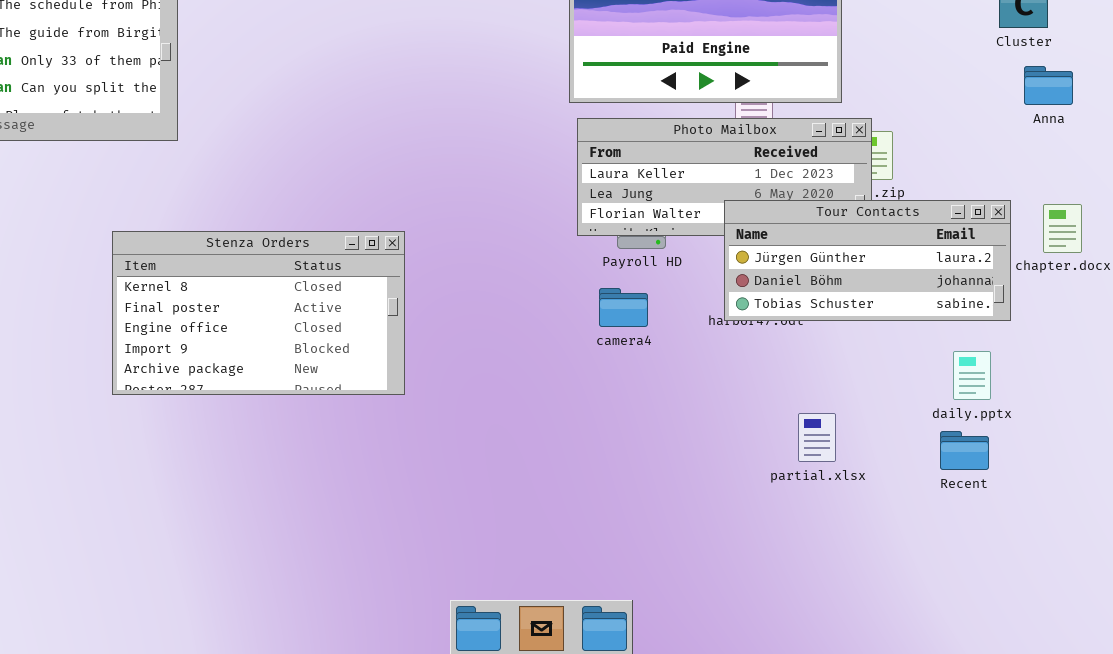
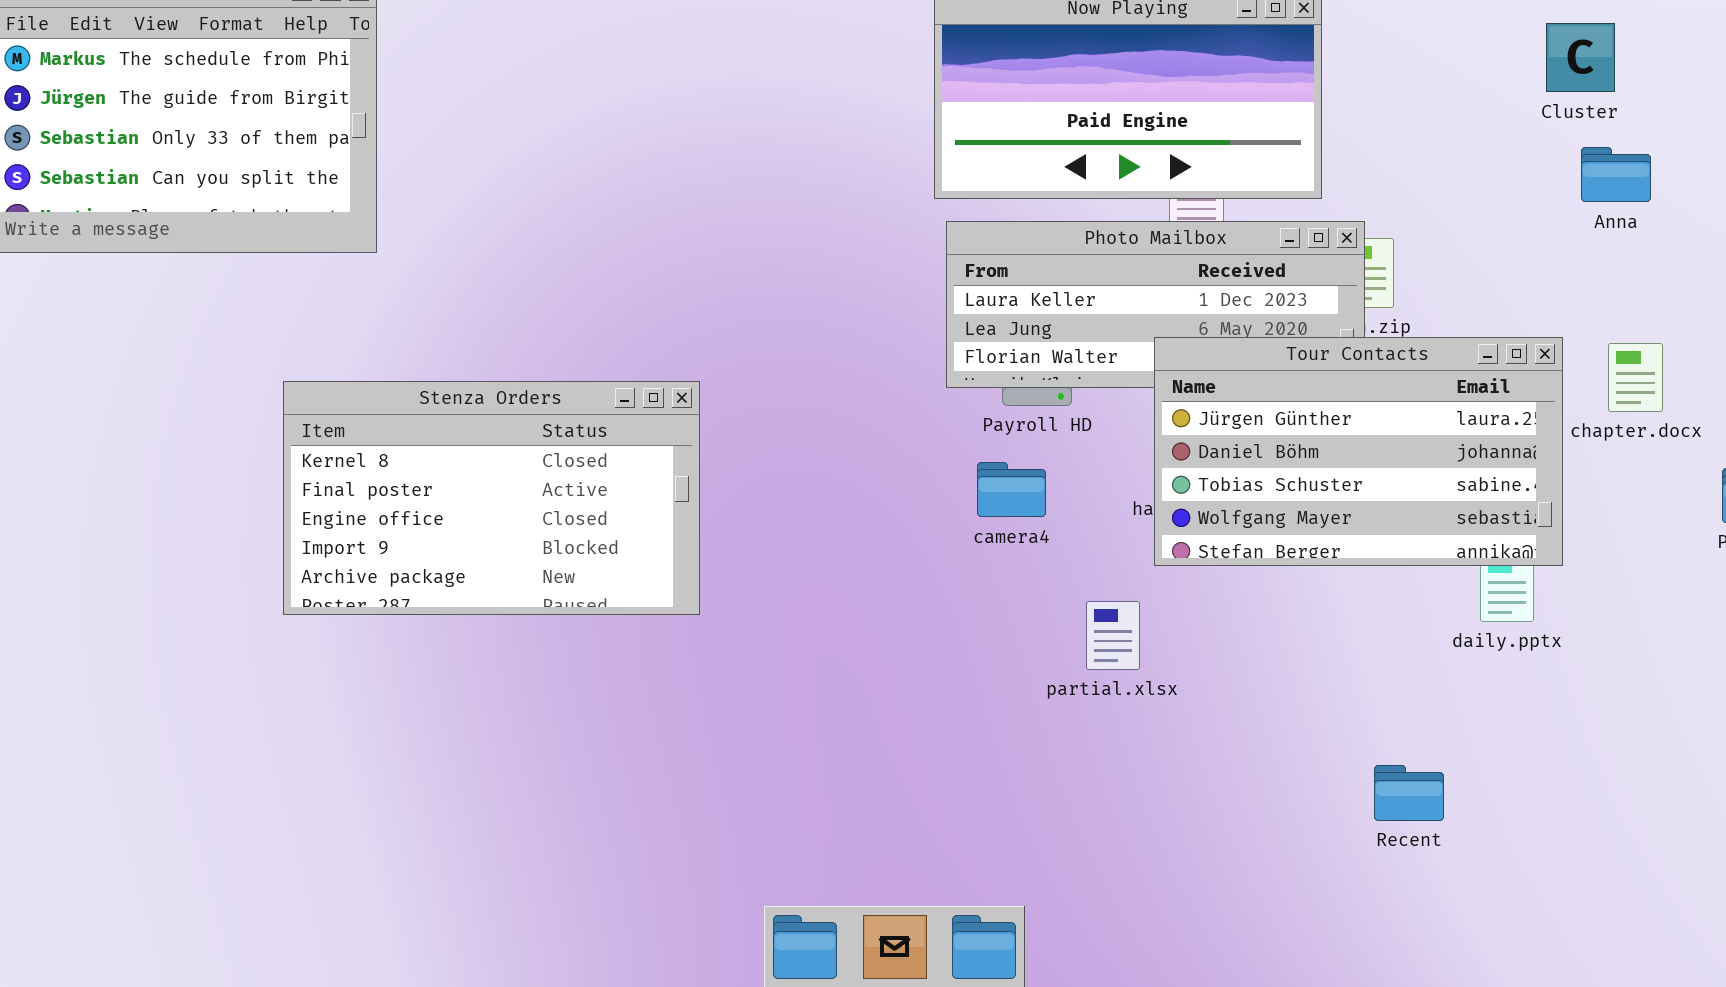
Tour Contacts: [724,200,1011,321] -> [1154,337,1563,566], resized
partial.xlsx: [798,413,836,462] -> [1086,601,1140,670], moved
Recent: [940,431,989,470] -> [1374,765,1444,821], moved

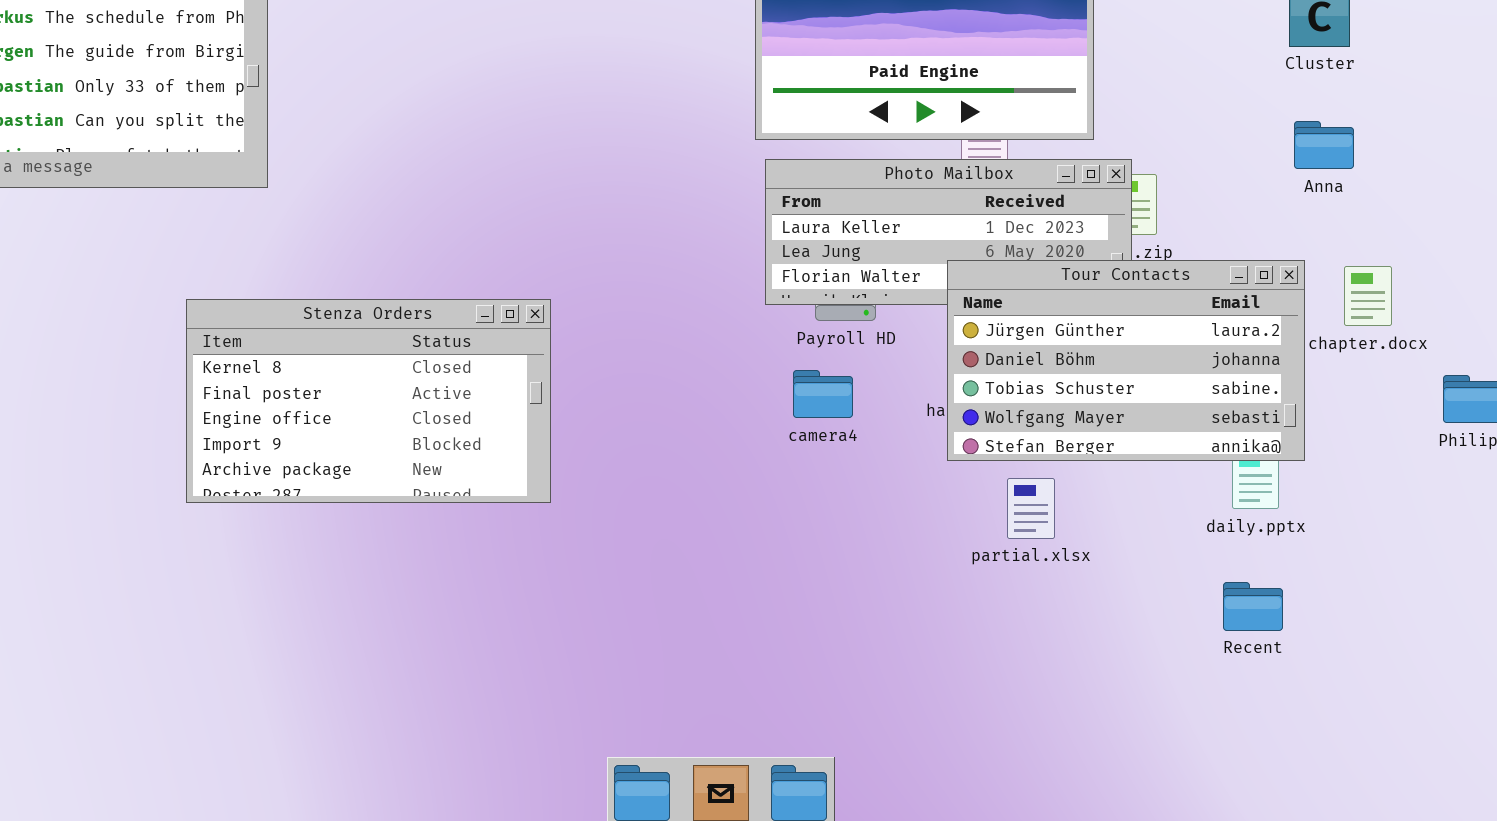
Anna: [1581,147,1651,202] -> [1294,121,1354,169], moved
partial.xlsx: [1086,601,1140,670] -> [1007,478,1055,539], moved
Recent: [1374,765,1444,821] -> [1223,582,1283,631], moved

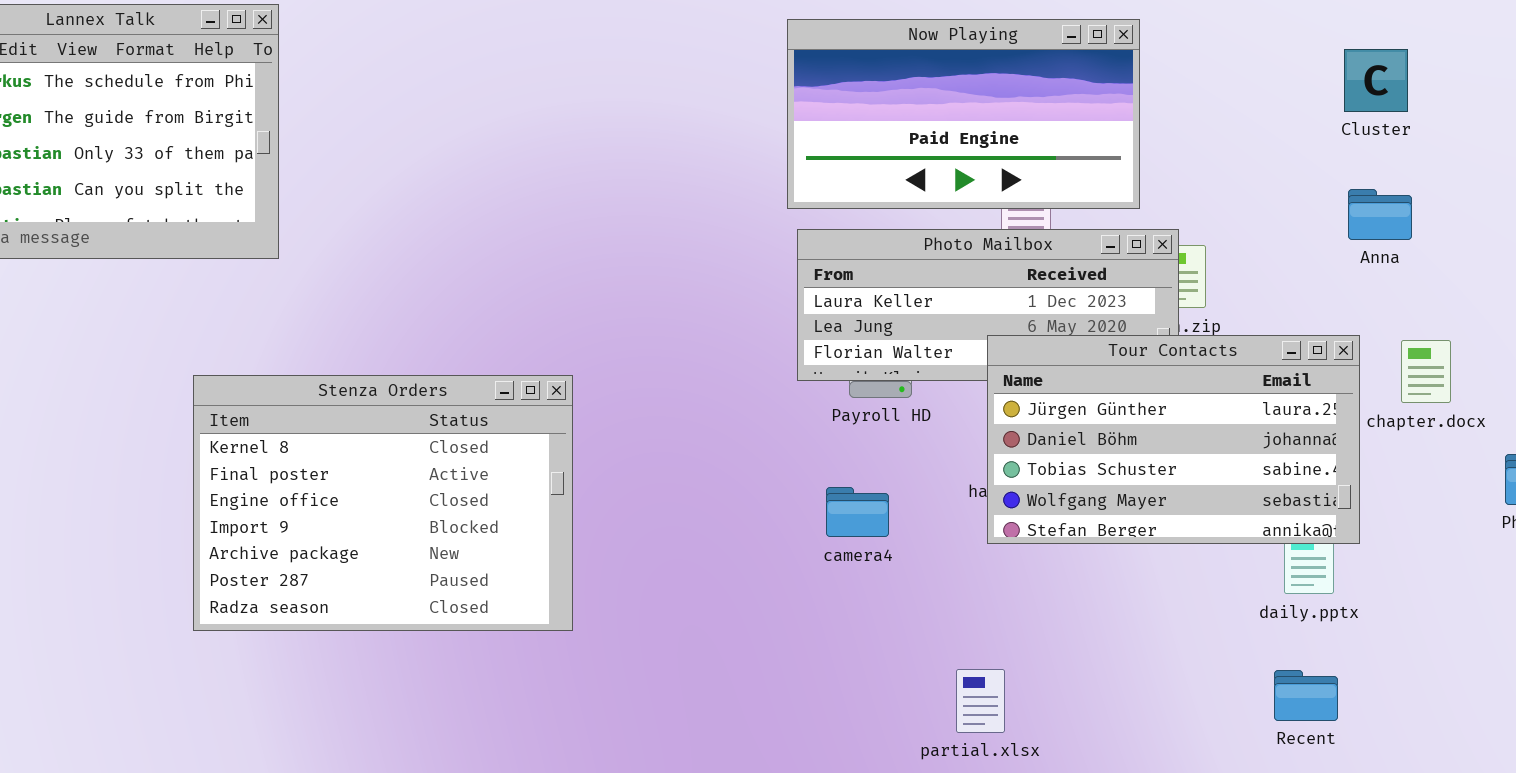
Stenza Orders: [186,299,551,503] -> [193,375,573,631], resized
camera4: [793,370,853,418] -> [826,487,889,537], moved
partial.xlsx: [1007,478,1055,539] -> [956,669,1005,733], moved

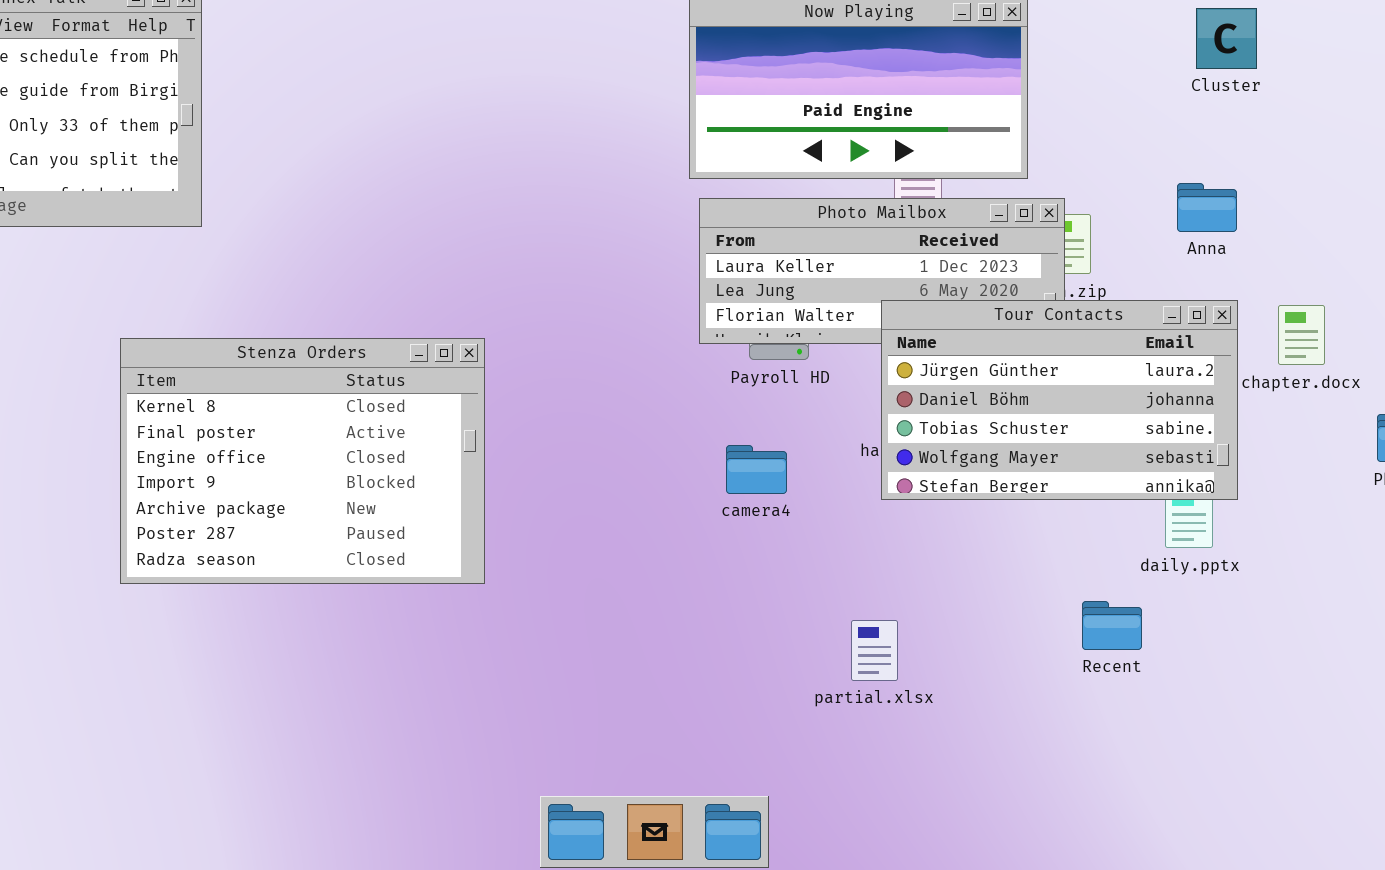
Cluster: [1344,49,1408,112] -> [1196,8,1257,69], moved
Anna: [1348,189,1412,240] -> [1177,183,1237,232], moved
Recent: [1274,670,1338,721] -> [1082,601,1142,650], moved

